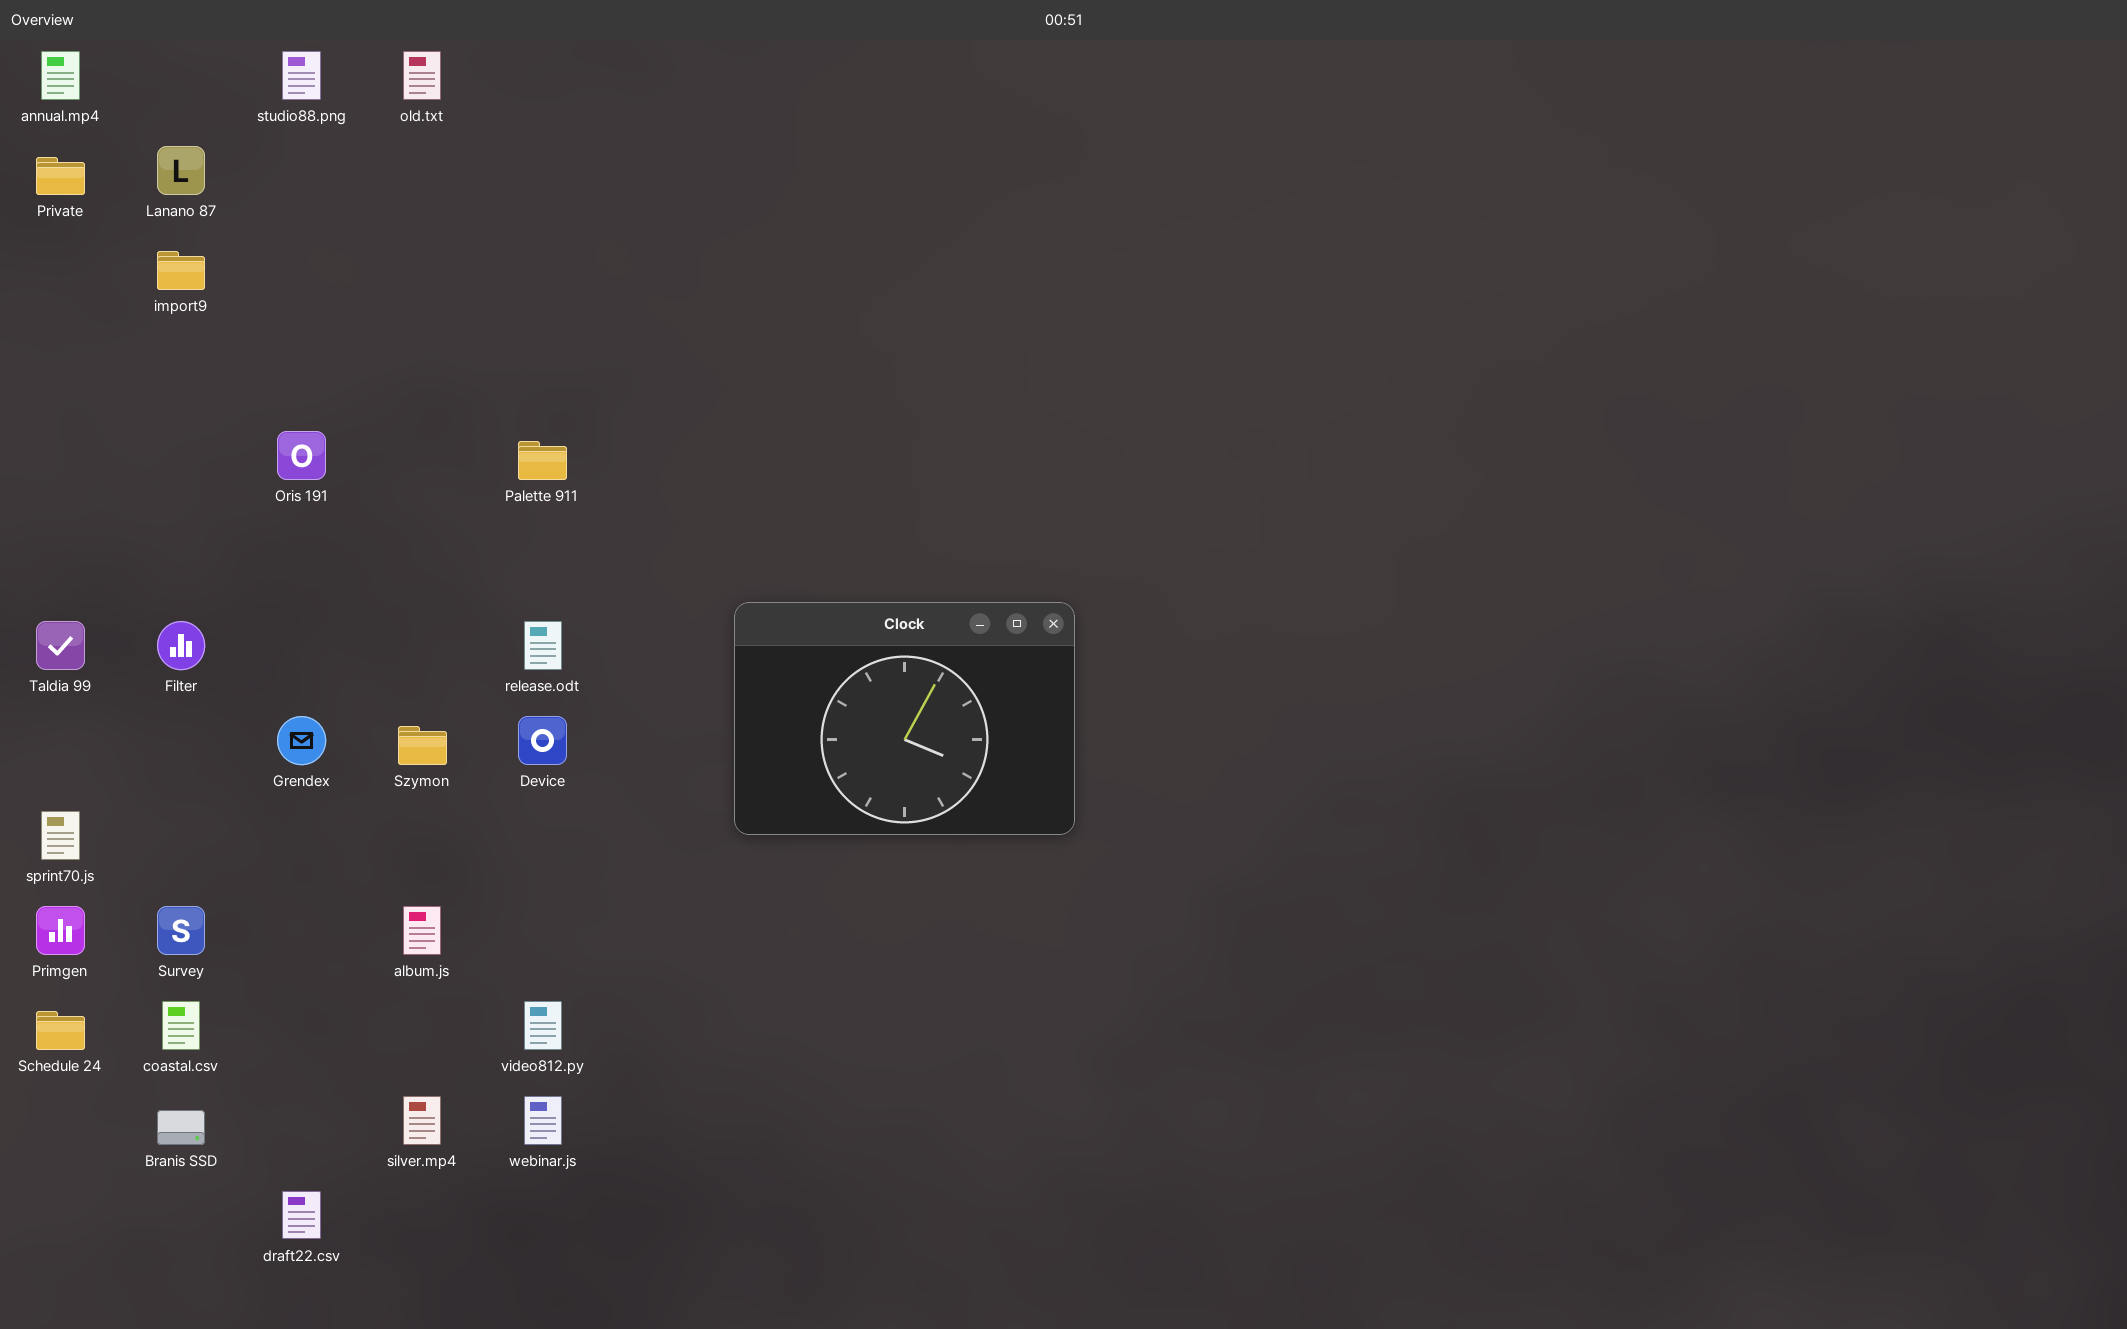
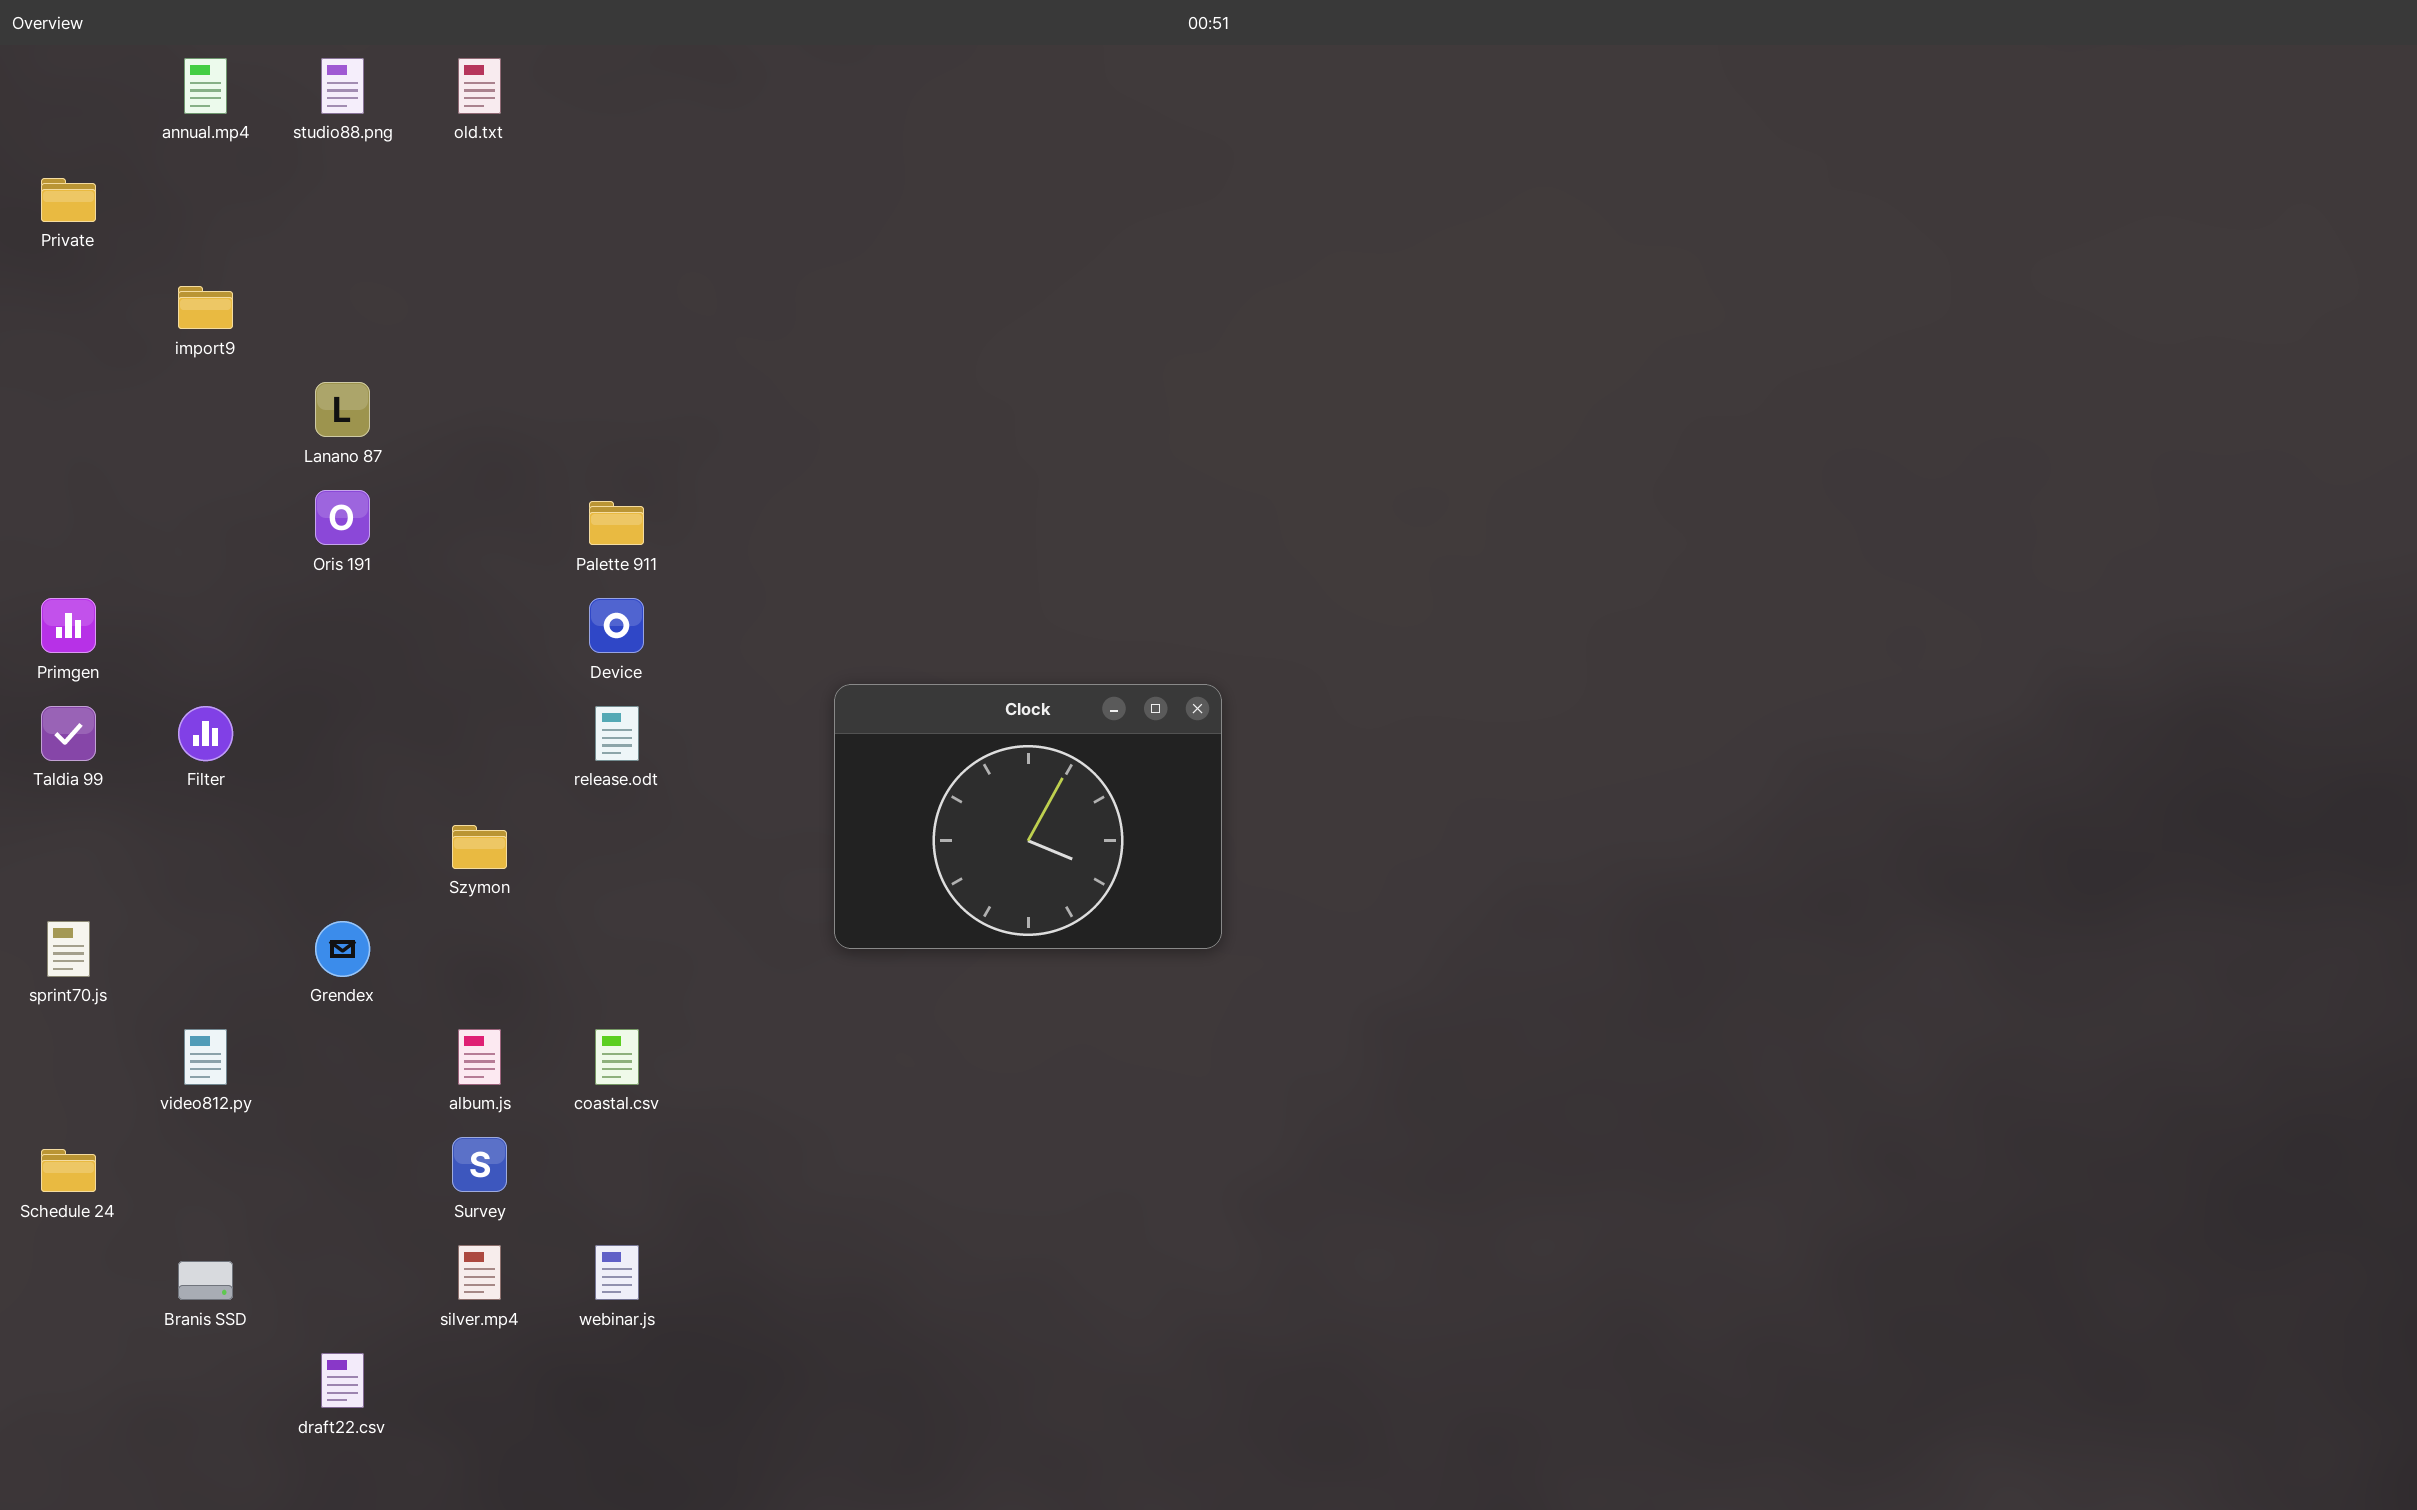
annual.mp4: [41,51,80,100] -> [184,58,227,114], moved
Lanano 87: [157,146,205,195] -> [315,382,370,437], moved
Grendex: [277,716,326,765] -> [315,921,370,977], moved
Device: [518,716,567,765] -> [589,598,644,653], moved
Primgen: [36,906,85,955] -> [41,598,96,653], moved
Survey: [157,906,205,955] -> [452,1137,507,1192], moved
coastal.csv: [162,1001,200,1050] -> [595,1029,639,1085], moved
video812.py: [524,1001,562,1050] -> [184,1029,227,1085], moved

